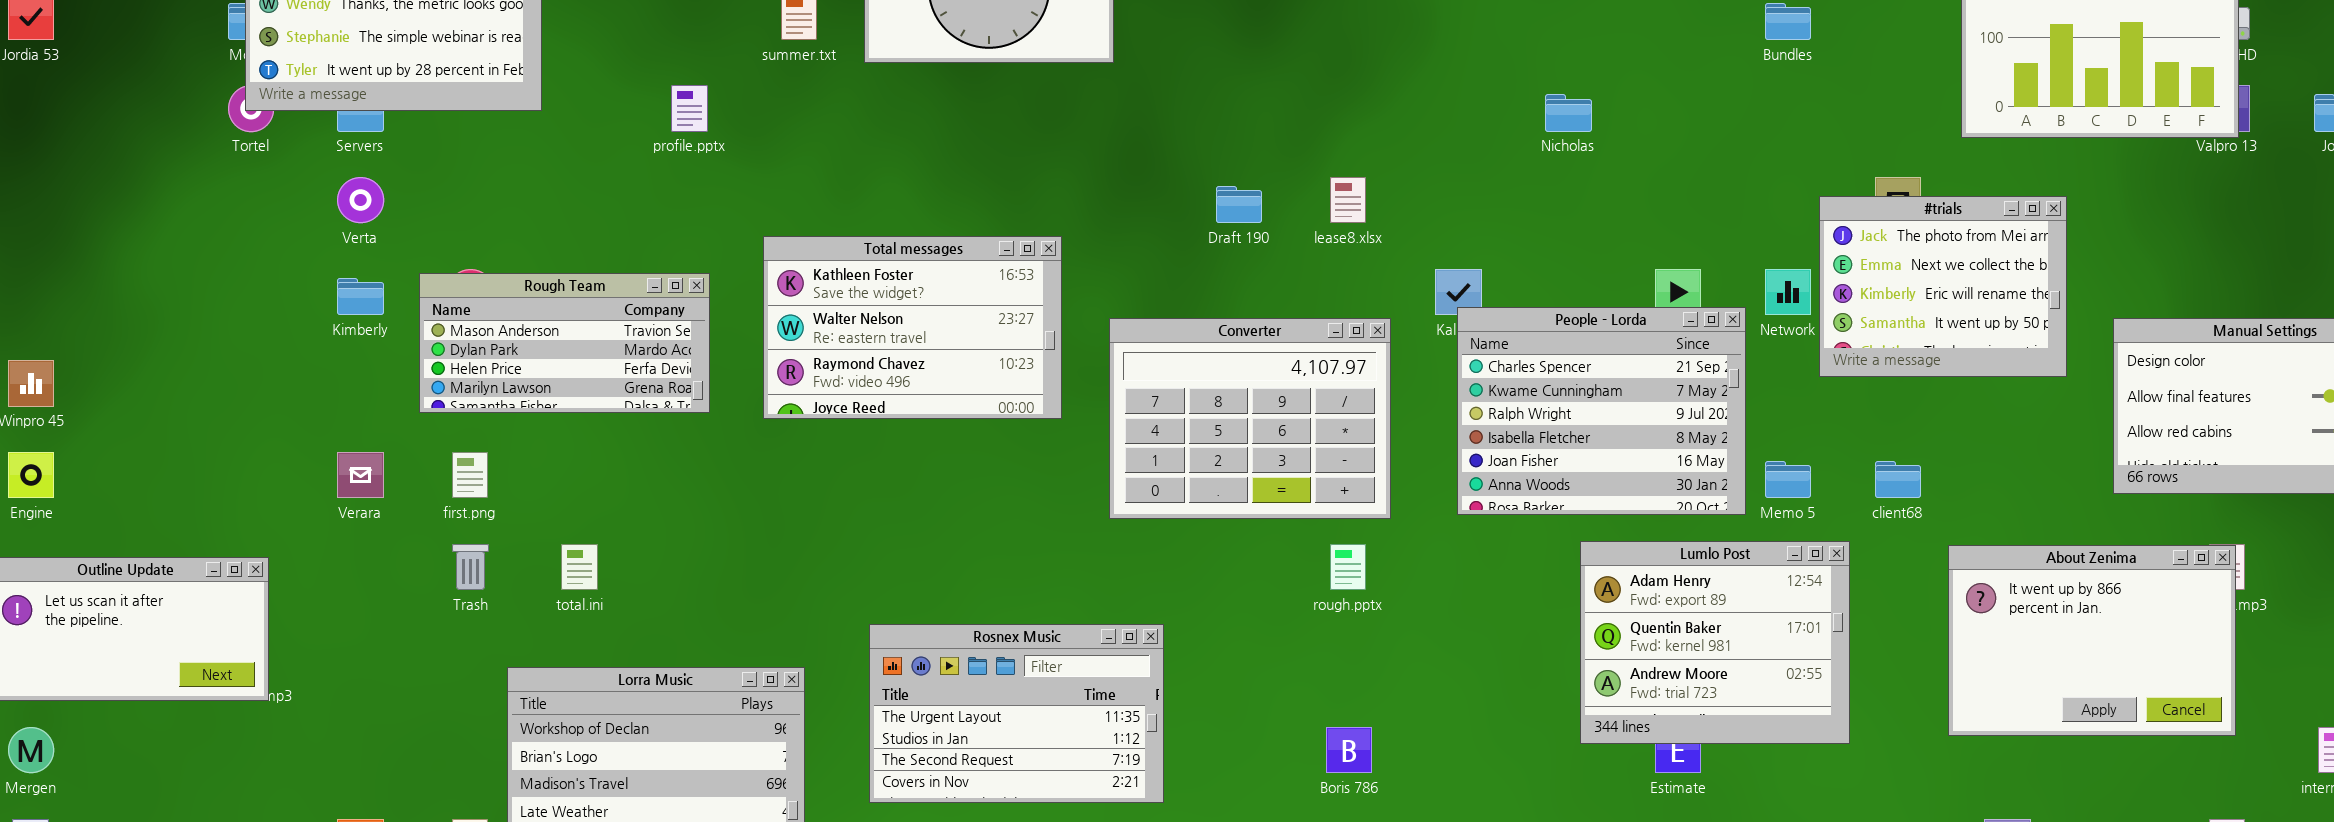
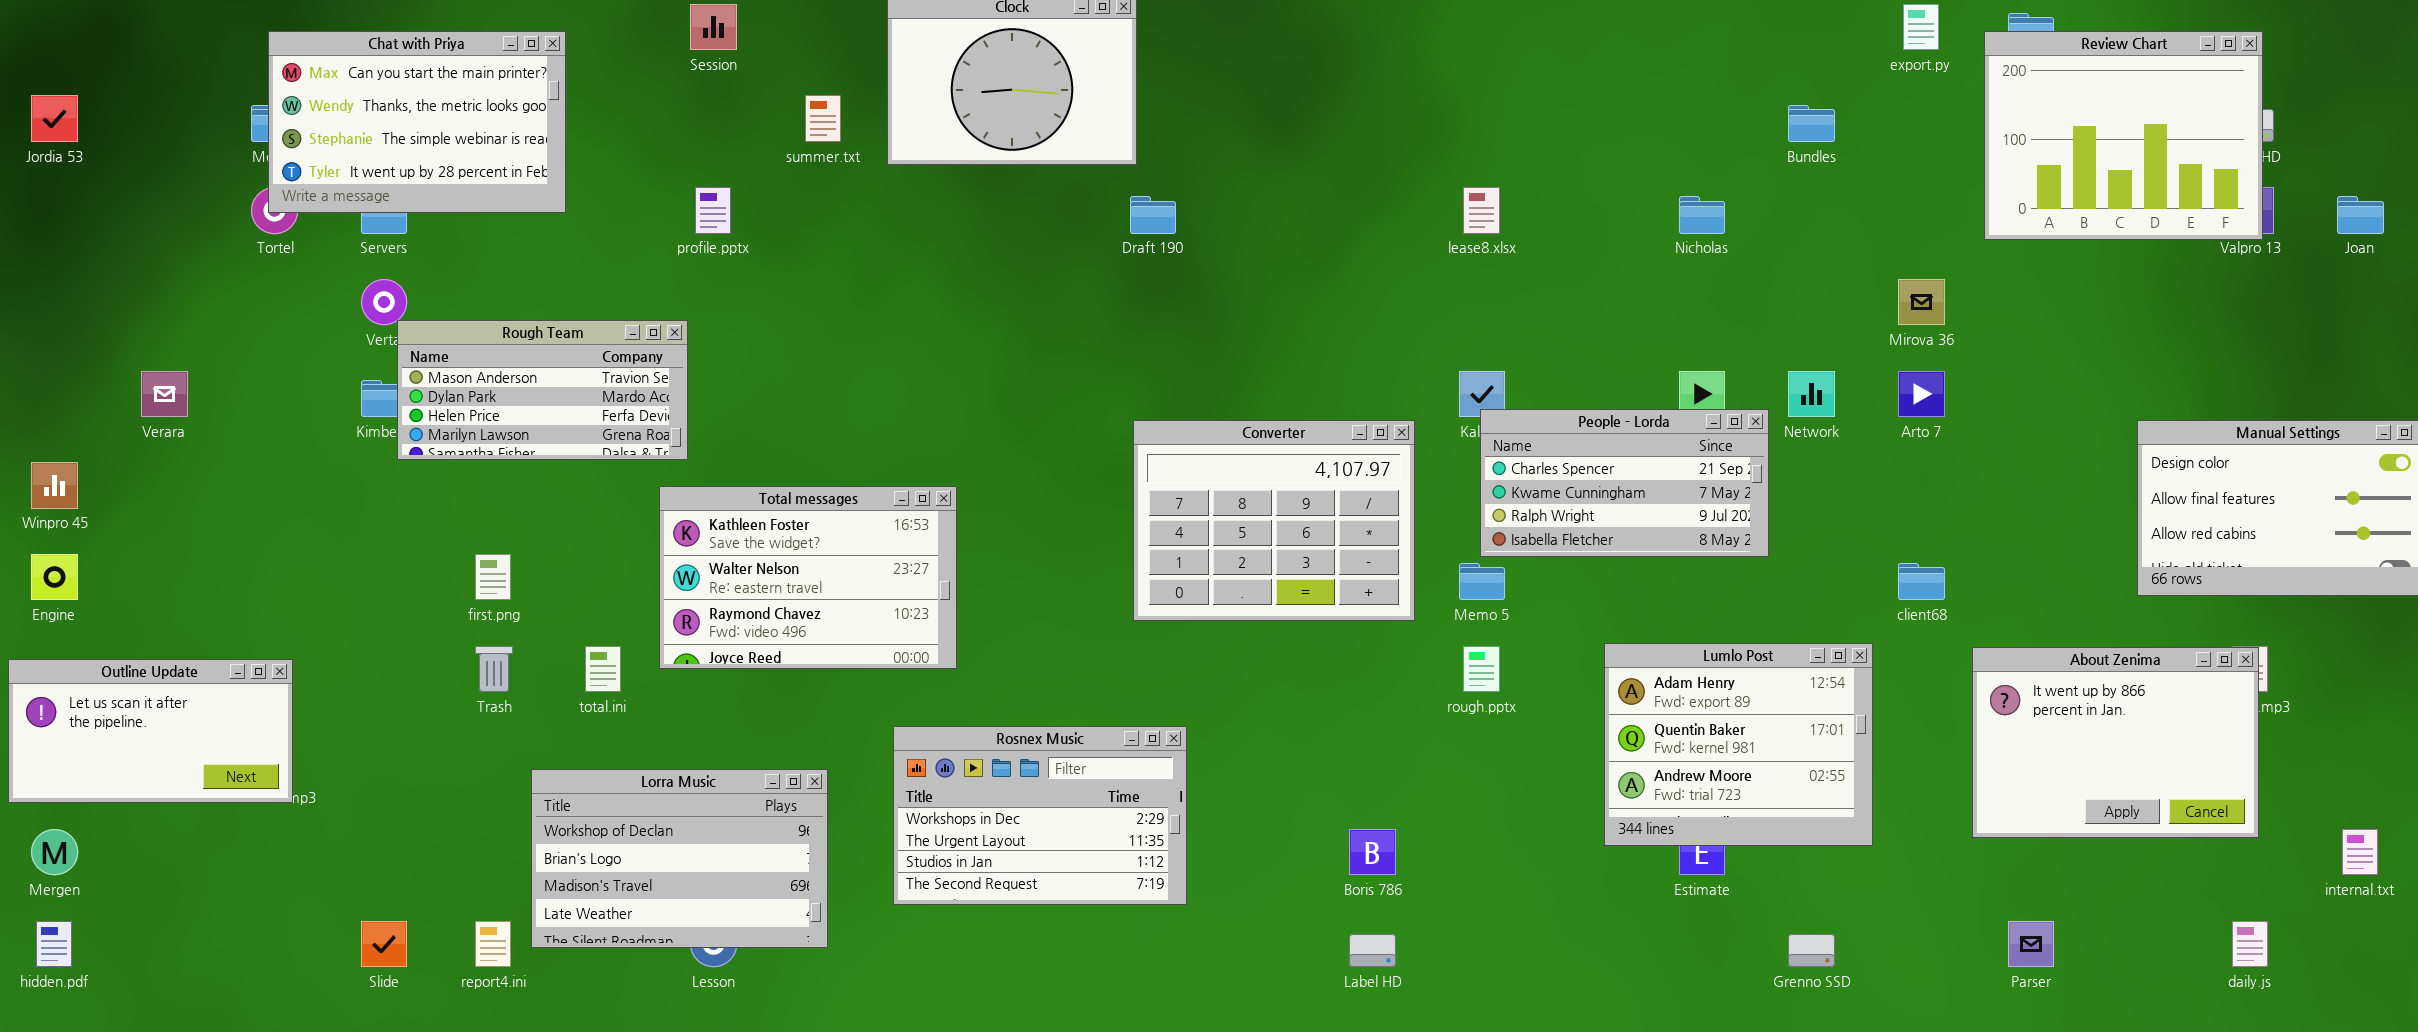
Nicholas: [1545,94,1592,132] -> [1679,196,1725,234], moved
lease8.xlsx: [1330,177,1366,223] -> [1463,187,1500,234], moved
Draft 190: [1216,186,1262,223] -> [1130,196,1176,234], moved
#trials: [1819,196,2067,377] -> none, closed
Total messages: [763,236,1062,419] -> [659,486,957,669], moved
Rough Team: [419,273,710,413] -> [397,320,688,460], moved
People - Lorda: [1457,307,1746,515] -> [1480,409,1769,557], resized
Verara: [337,452,384,498] -> [141,371,188,417], moved
Memo 5: [1765,461,1811,498] -> [1459,563,1505,600], moved
rough.pptx: [1330,544,1366,590] -> [1463,646,1500,692], moved
Rosnex Music: [869,624,1164,803] -> [893,726,1187,905], scrolled up 1 row

